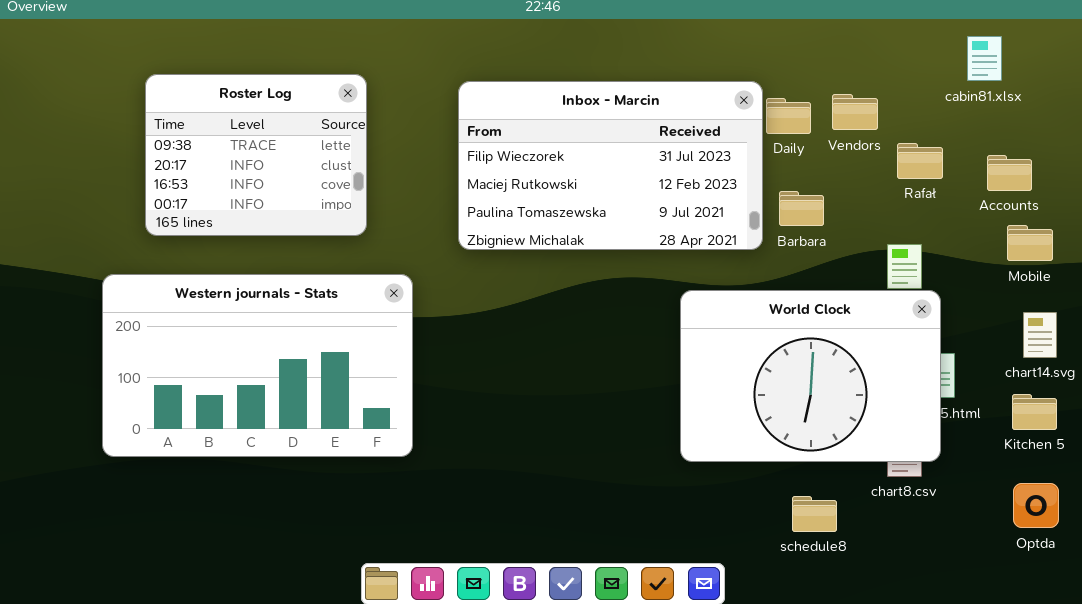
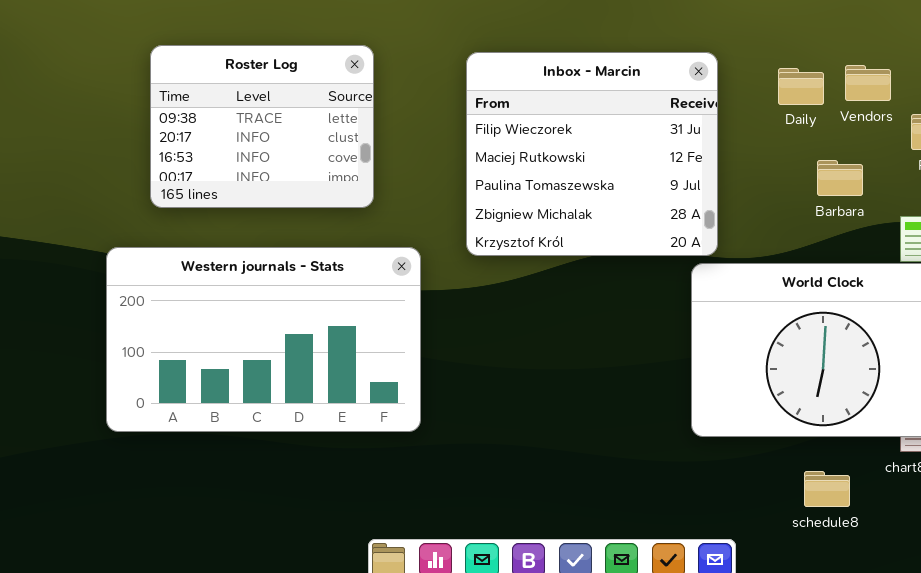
Inbox - Marcin: [458,81,763,250] -> [466,52,718,256], resized
Barbara: [779,191,824,226] -> [817,160,863,196], moved

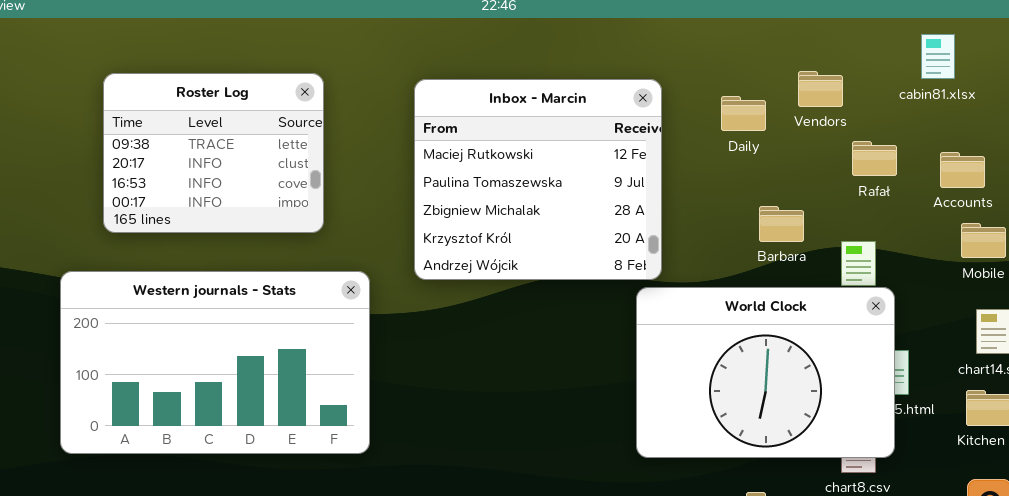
Inbox - Marcin: [466,52,718,256] -> [414,79,662,280], scrolled down 1 row
Vendors: [845,65,891,101] -> [798,71,843,107], moved
Barbara: [817,160,863,196] -> [759,206,804,242], moved

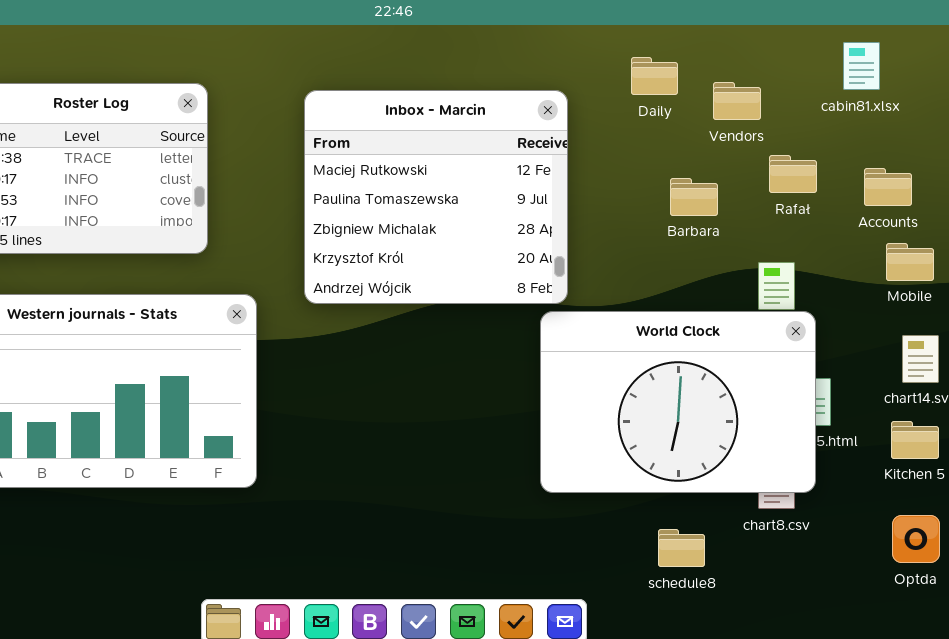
Daily: [721,96,766,131] -> [631,57,678,95], moved
Barbara: [759,206,804,242] -> [670,178,718,216], moved

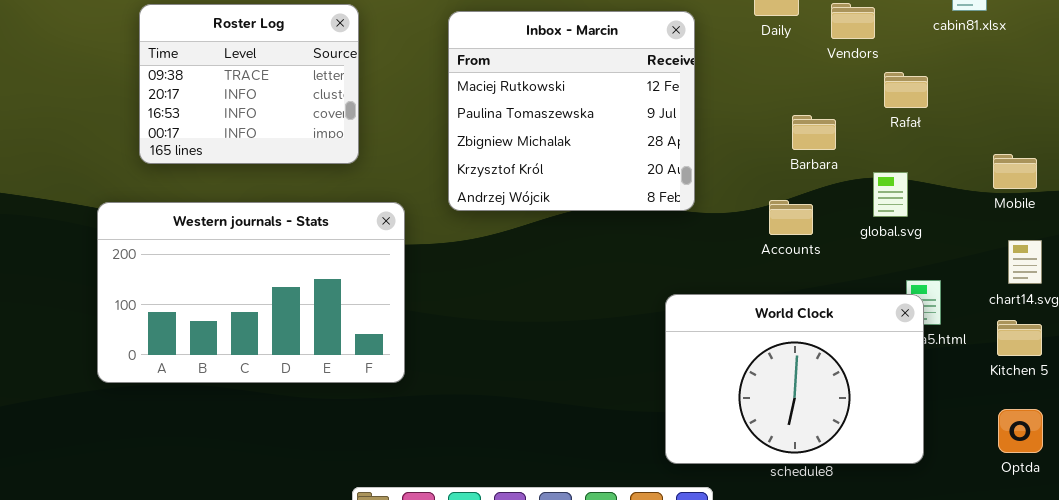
Accounts: [864,168,912,206] -> [769,200,813,235], moved
Barbara: [670,178,718,216] -> [792,115,836,150], moved
World Clock: [540,311,816,493] -> [665,294,924,464], moved

